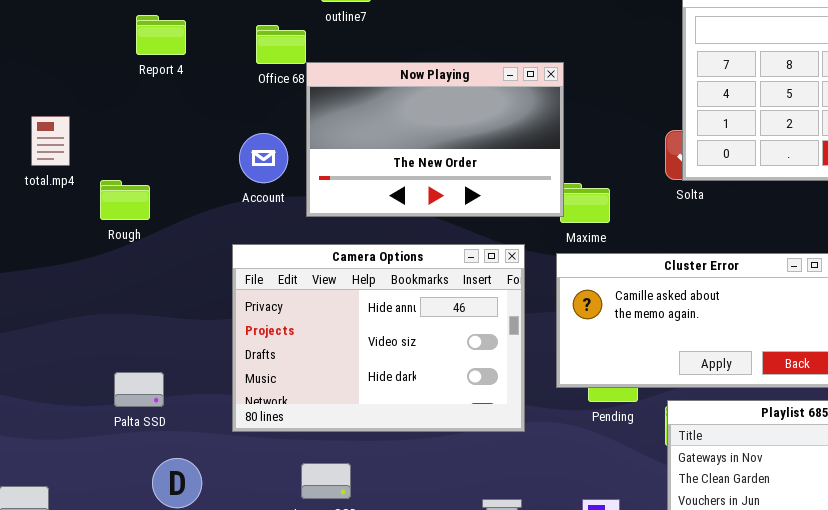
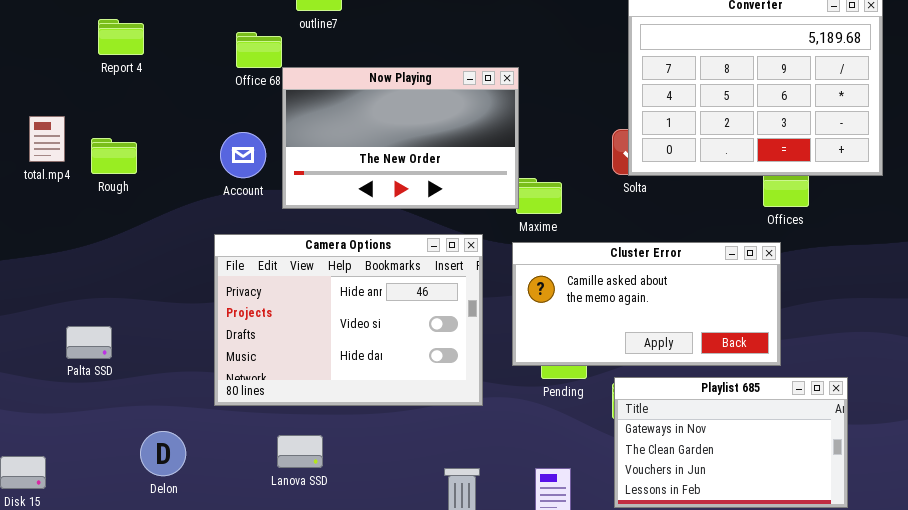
Report 4: [136,15,186,55] -> [98,19,144,55], moved
Rough: [100,180,150,220] -> [91,138,137,174], moved
Palta SSD: [114,372,164,407] -> [66,326,112,359], moved

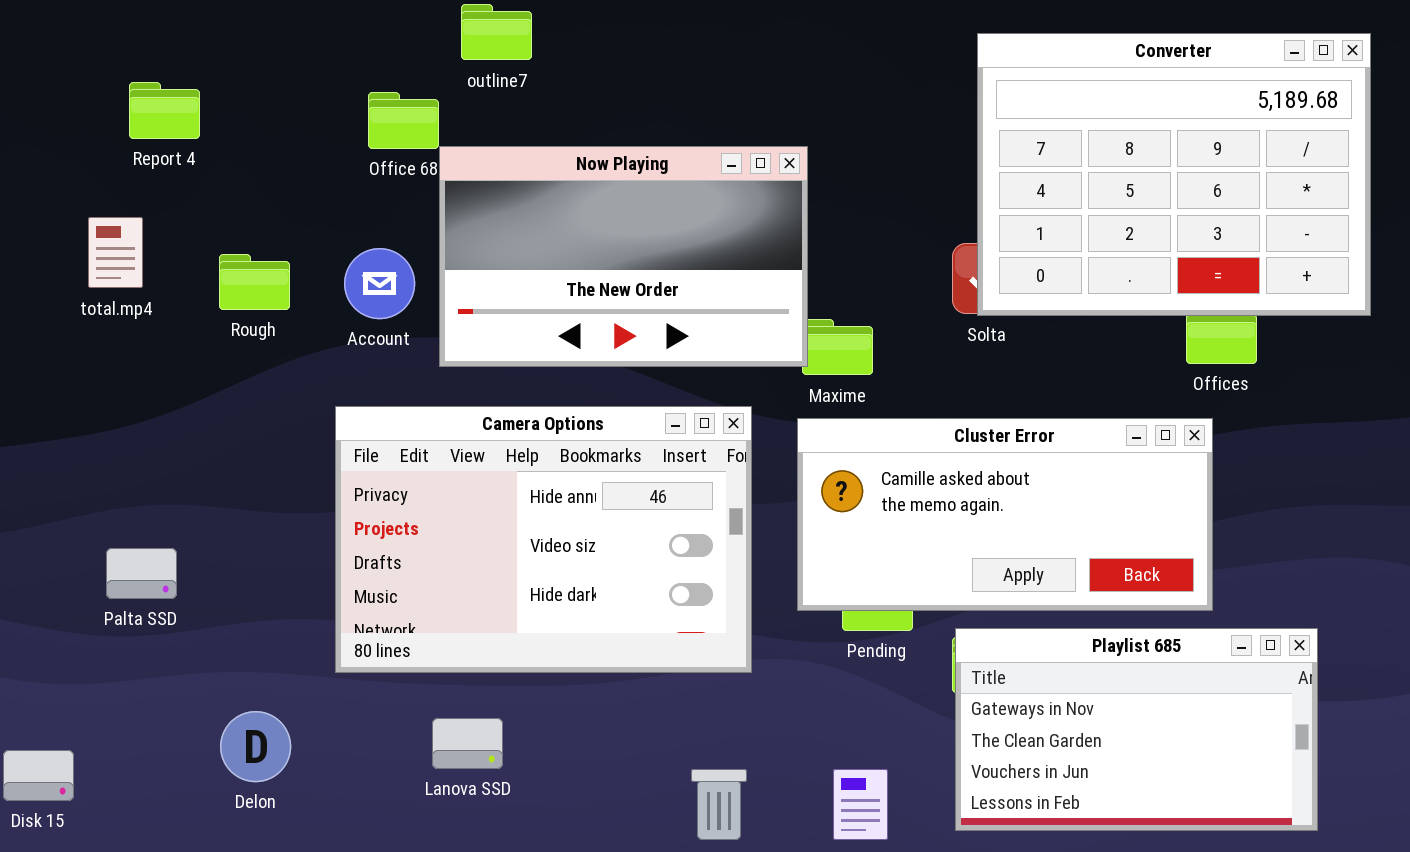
Report 4: [98,19,144,55] -> [129,82,200,139], moved
total.mp4: [29,116,65,162] -> [88,217,143,288], moved
Rough: [91,138,137,174] -> [219,254,290,310], moved

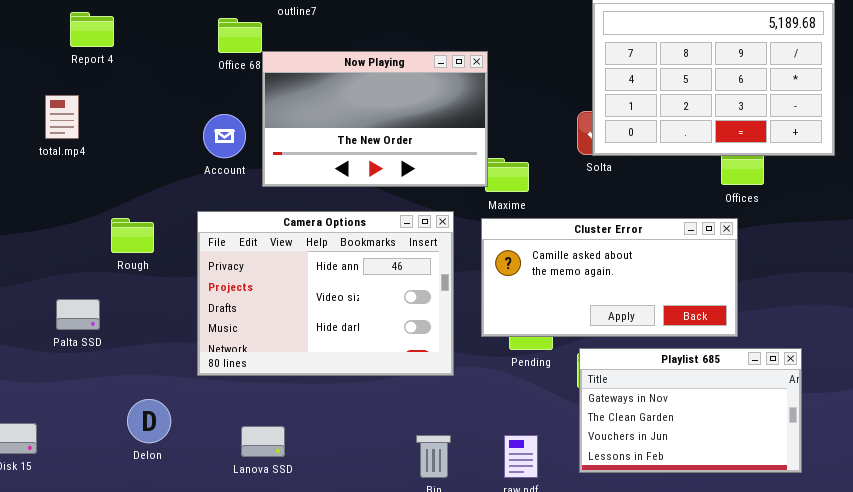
Rough: [219,254,290,310] -> [111,218,154,253], moved
Lanova SSD: [432,718,503,769] -> [241,426,285,457], moved

